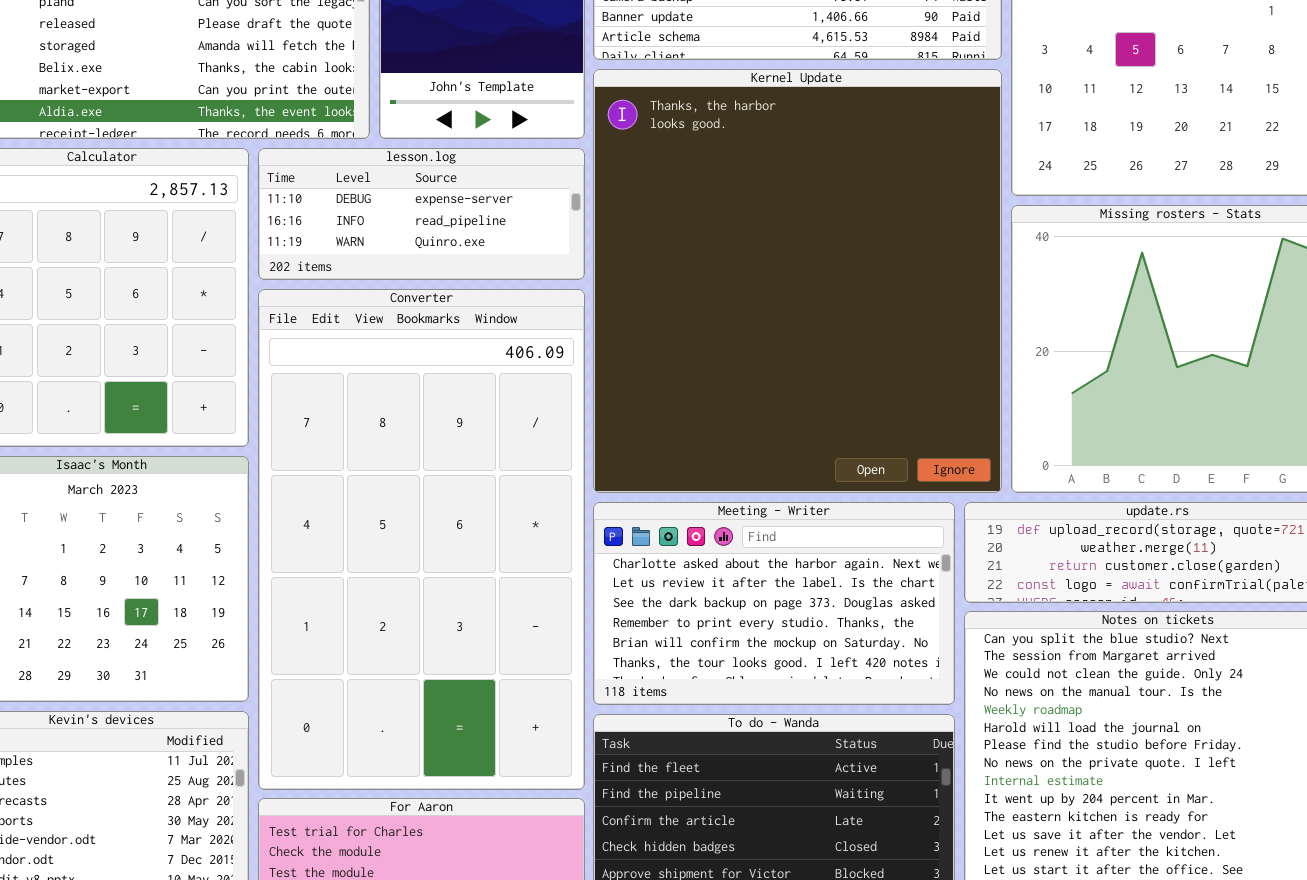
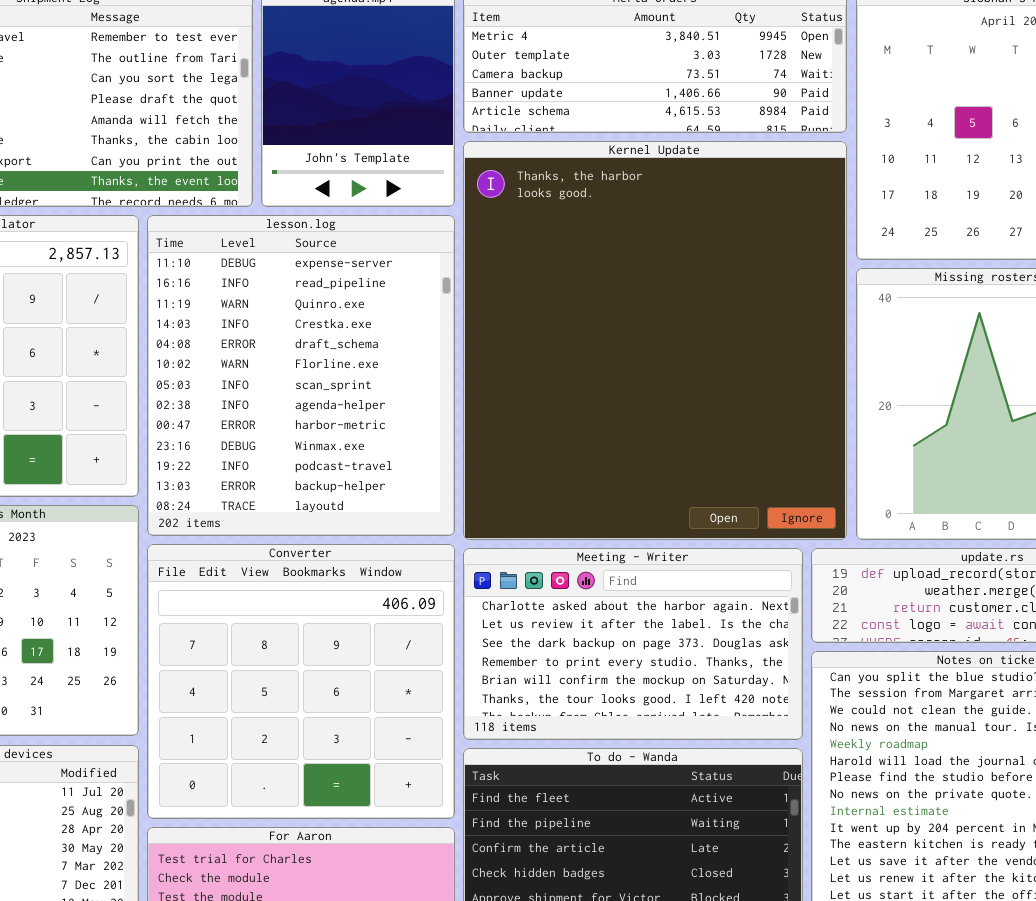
lesson.log: [258,148,585,280] -> [147,215,455,536], resized
Converter: [258,289,585,790] -> [147,544,455,819], resized

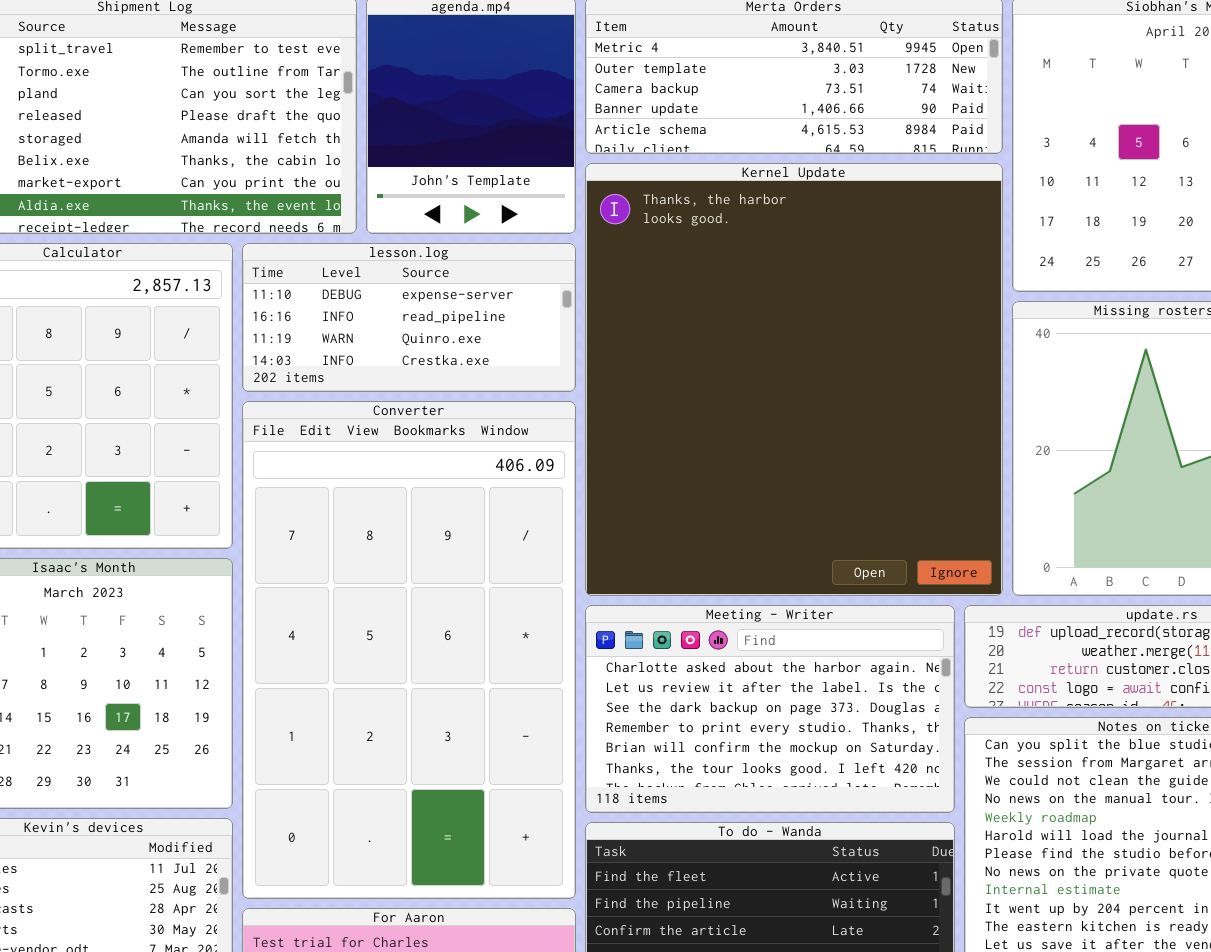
lesson.log: [147,215,455,536] -> [242,243,576,392], resized
Converter: [147,544,455,819] -> [242,401,576,899], resized

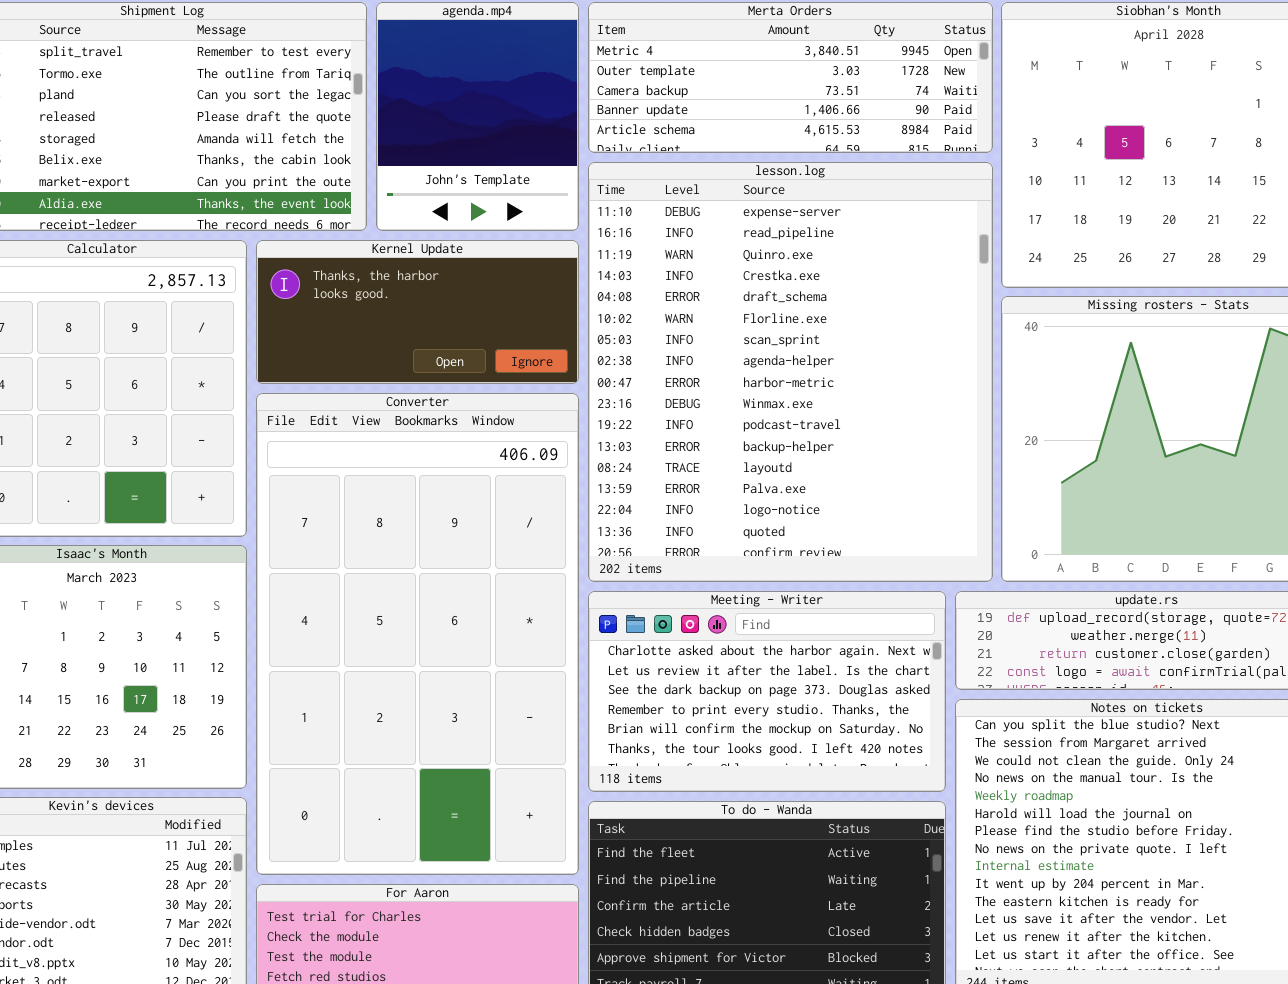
Kernel Update: [585,163,1003,596] -> [256,240,579,384], moved, resized
lesson.log: [242,243,576,392] -> [588,162,993,582], moved, resized

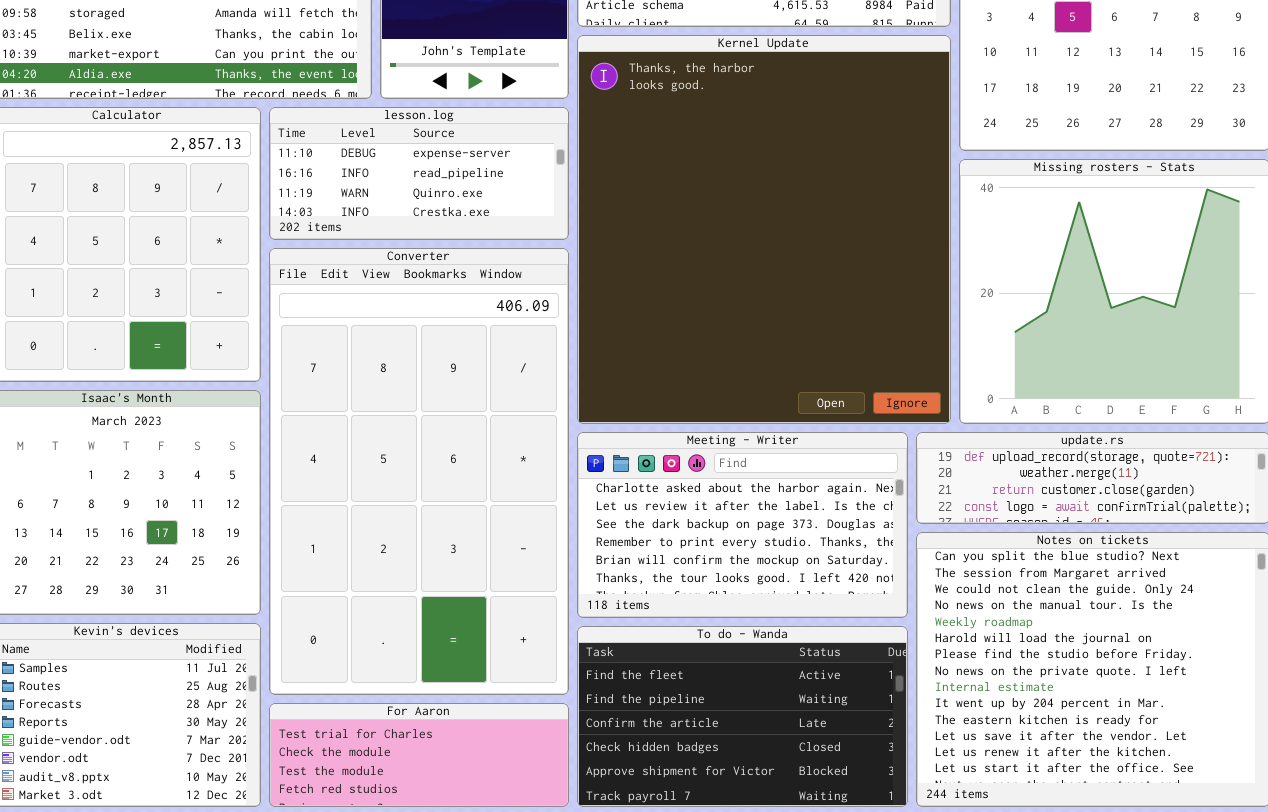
lesson.log: [588,162,993,582] -> [269,107,569,240], moved, resized
Kernel Update: [256,240,579,384] -> [577,35,951,424], moved, resized

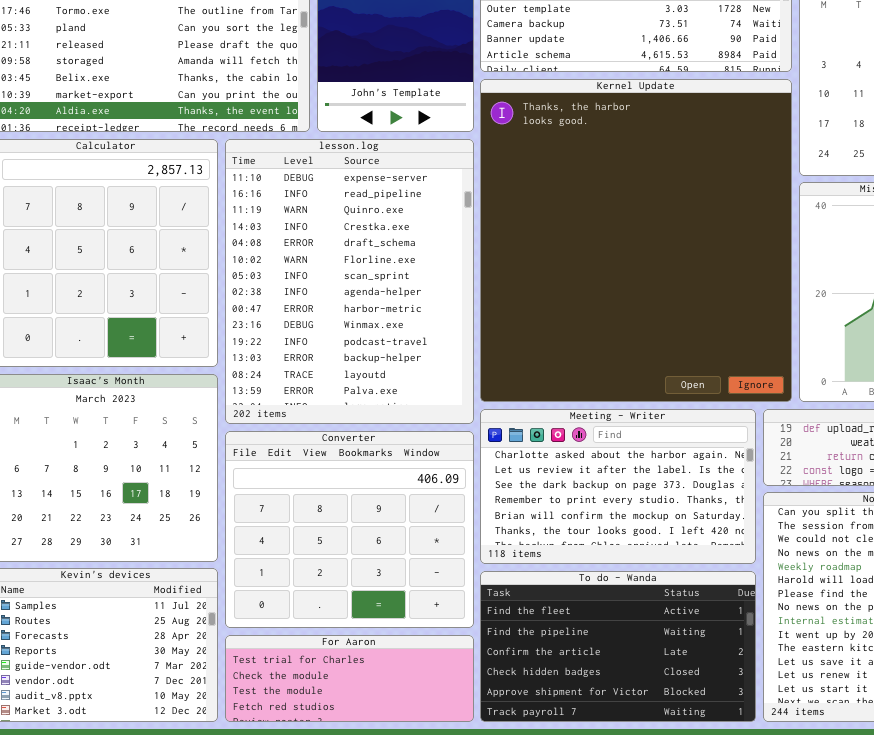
lesson.log: [269,107,569,240] -> [225,139,474,424], resized
Converter: [269,248,569,695] -> [225,431,474,628], resized

